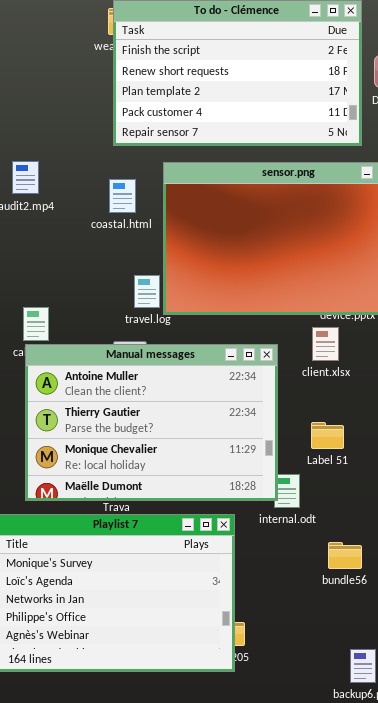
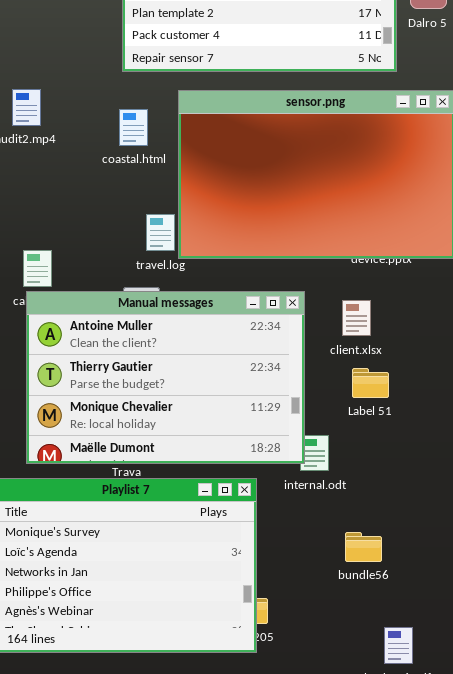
client.xlsx: [312,327,339,361] -> [342,300,371,336], moved
Label 51: [311,422,344,449] -> [352,368,389,398], moved
bundle56: [328,542,362,569] -> [345,532,382,562], moved

